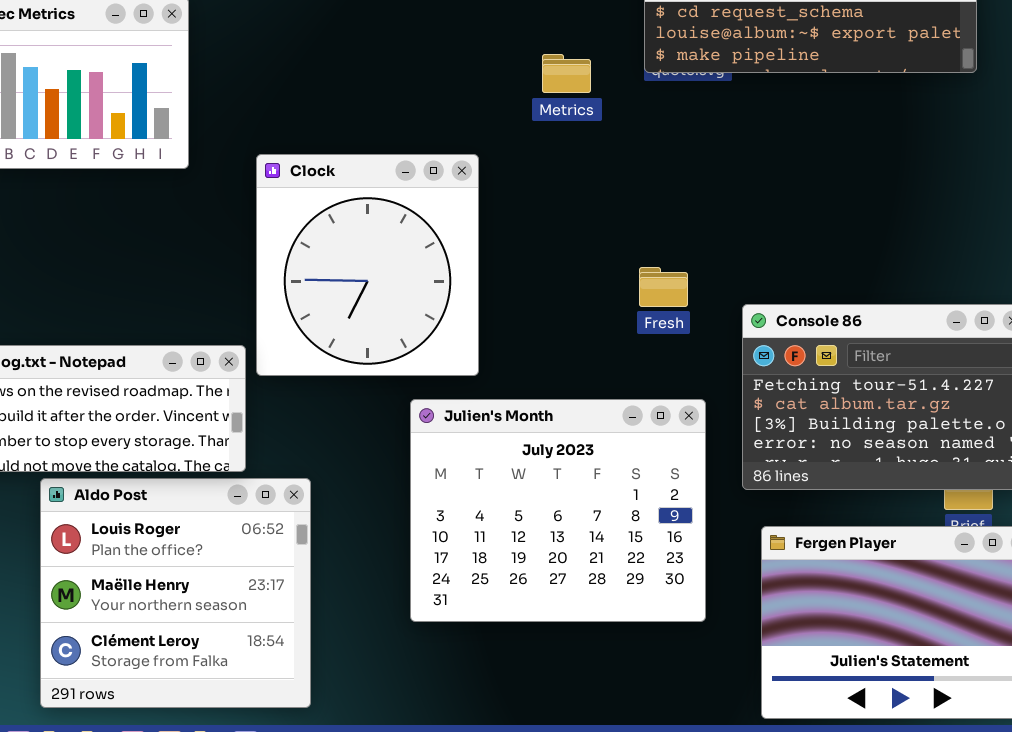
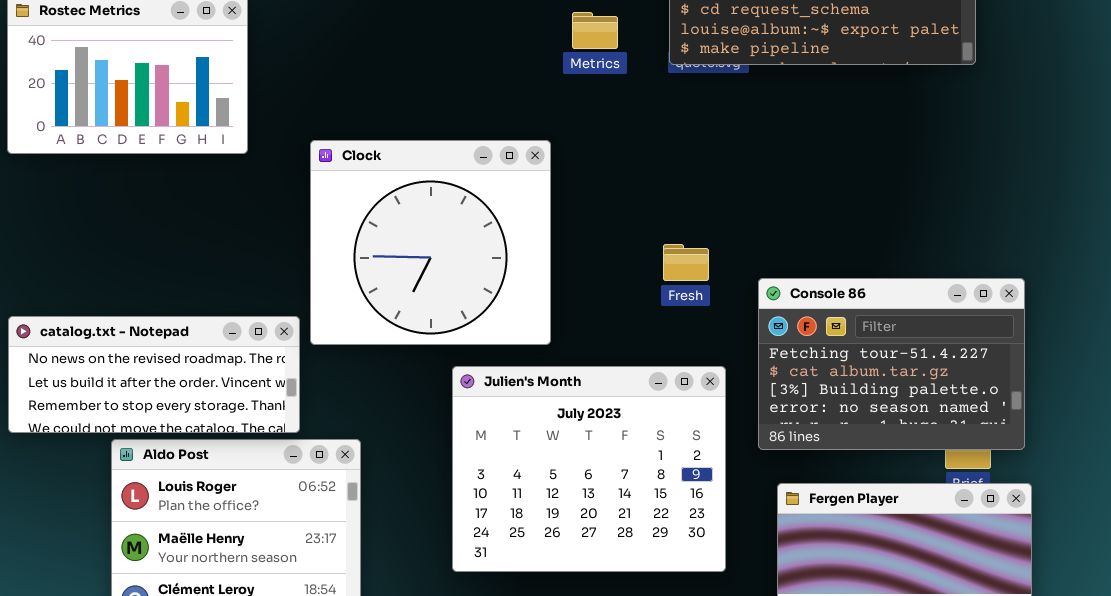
Metrics: [542,54,591,93] -> [572,12,618,49], moved
Clock: [256,154,479,376] -> [310,140,551,345], resized

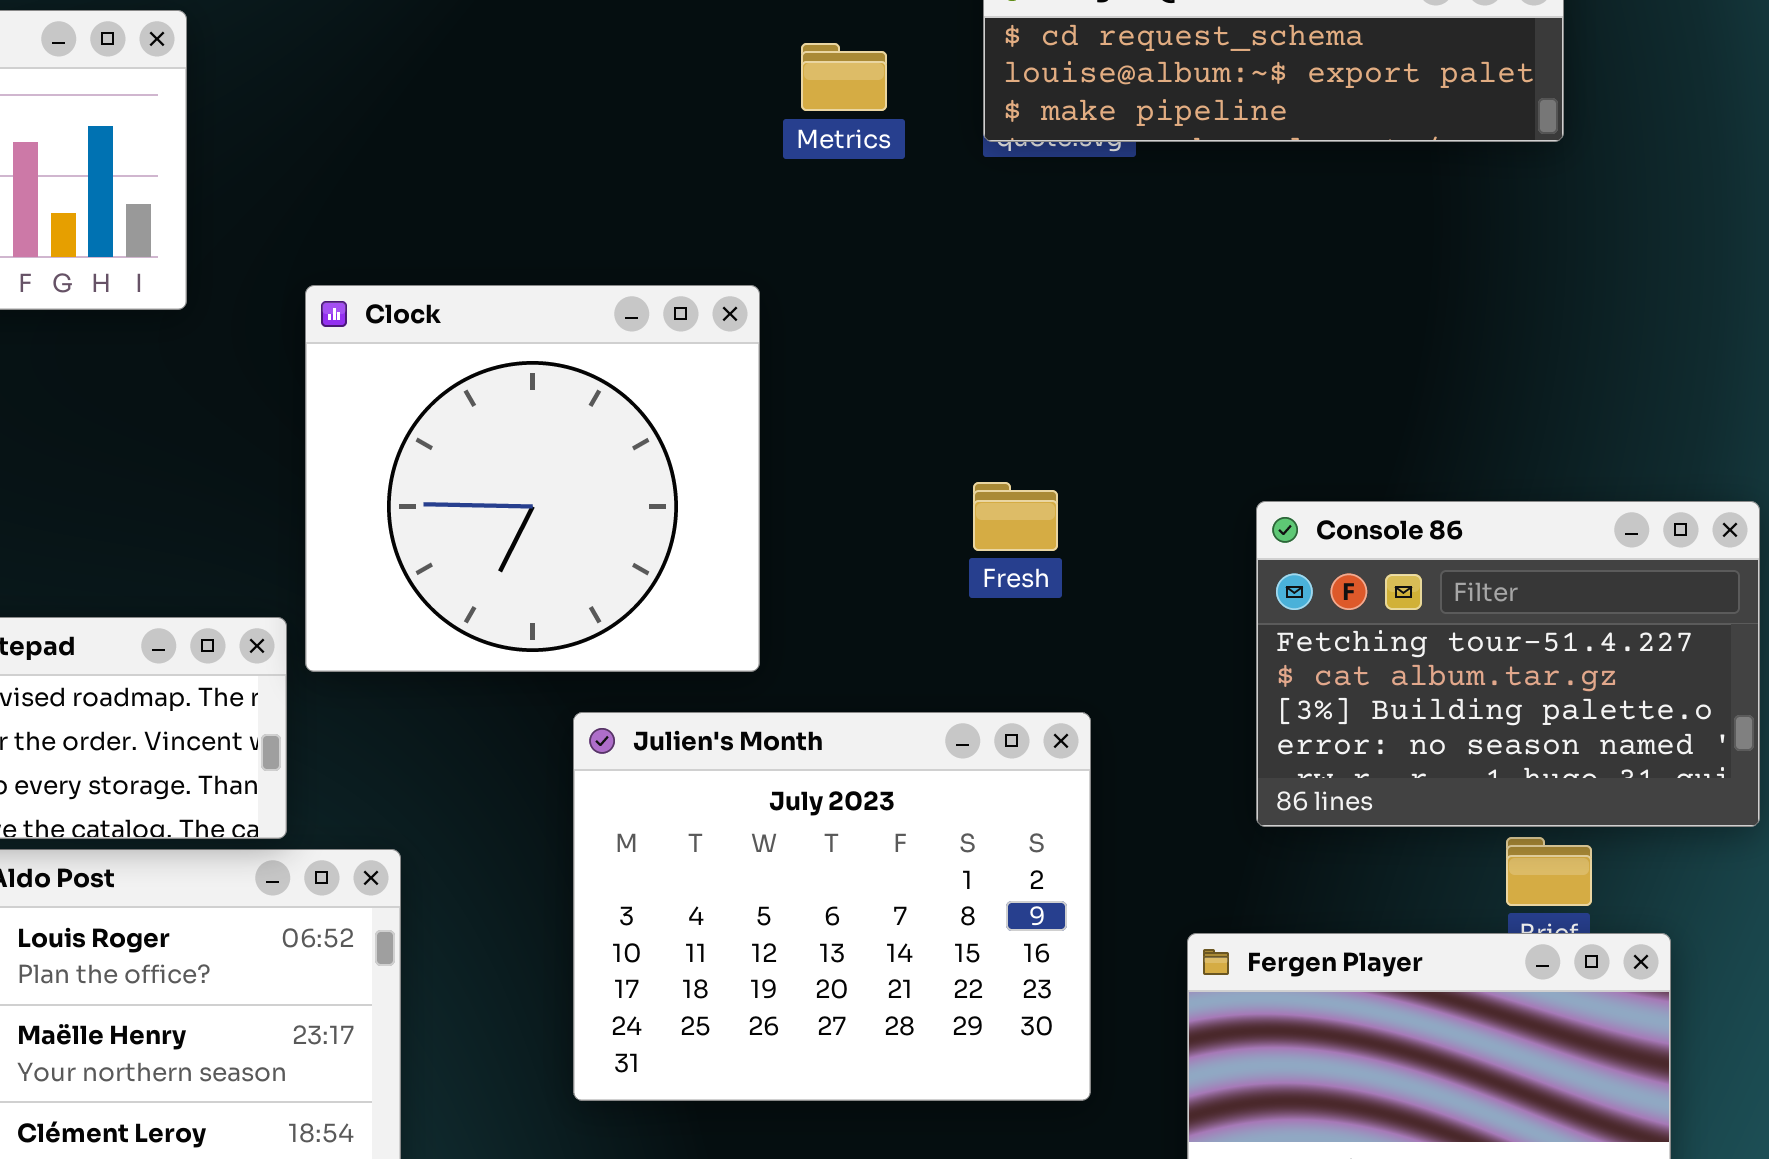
Console 86: [758,278,1025,450] -> [1256,501,1760,827], moved

